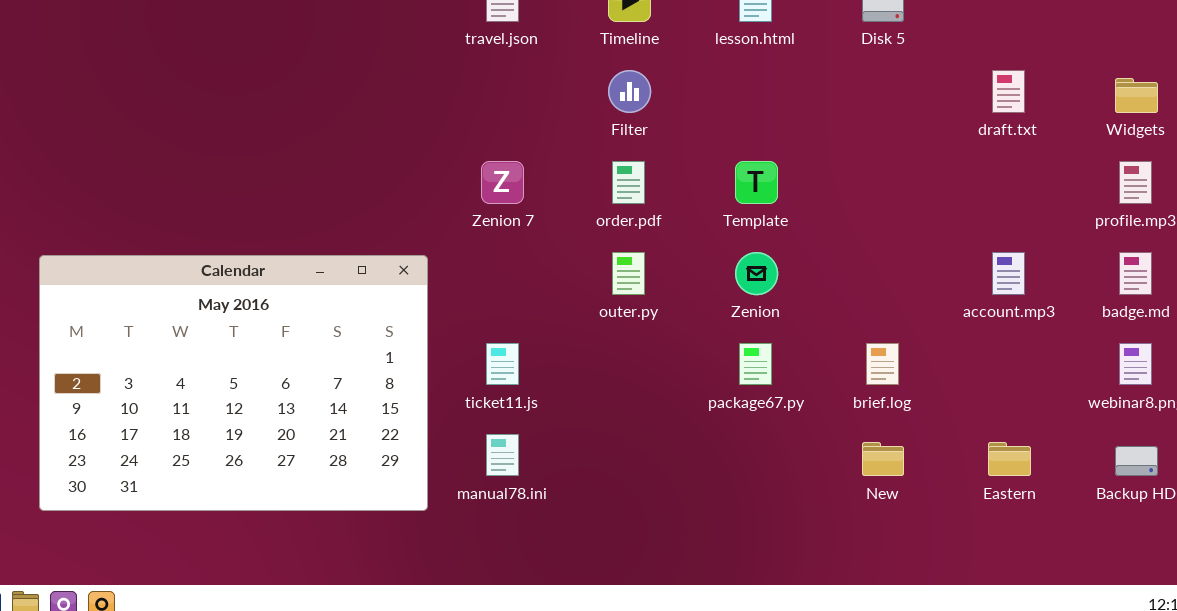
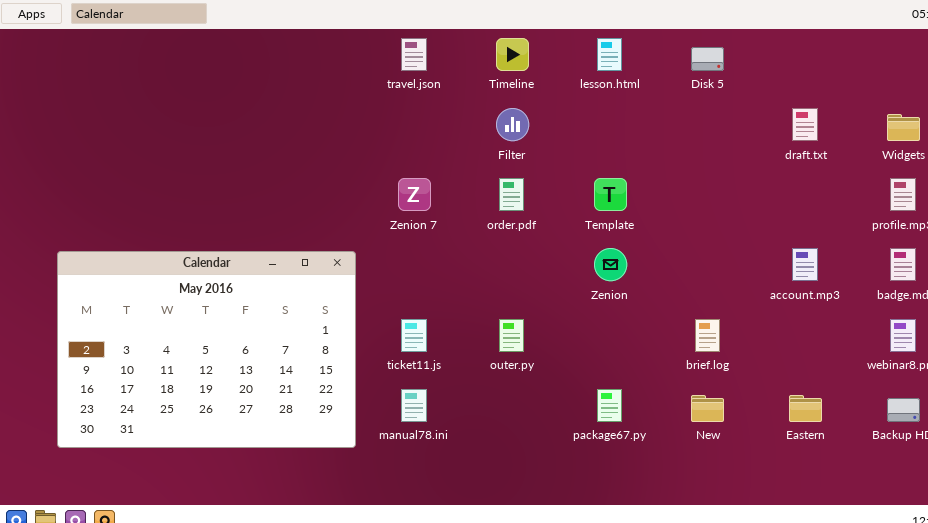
outer.py: [612,252,645,295] -> [499,319,524,352], moved
package67.py: [739,343,772,385] -> [597,389,622,422], moved

